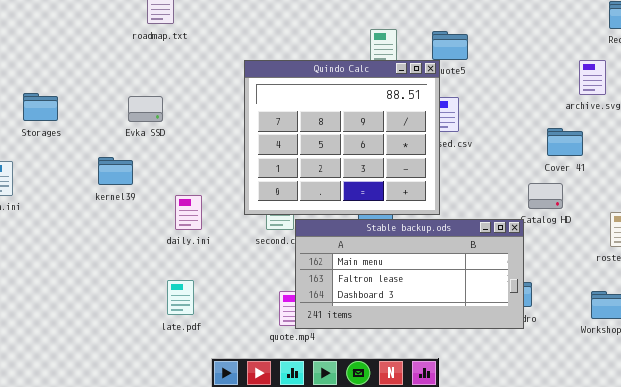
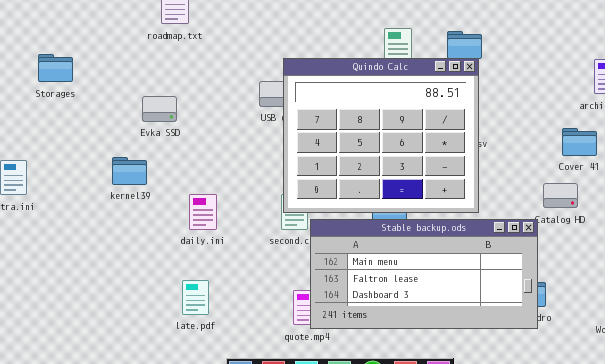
Quindo Calc: [244,60,440,215] -> [283,58,479,213], moved
Storages: [23,93,58,121] -> [38,54,73,82], moved

